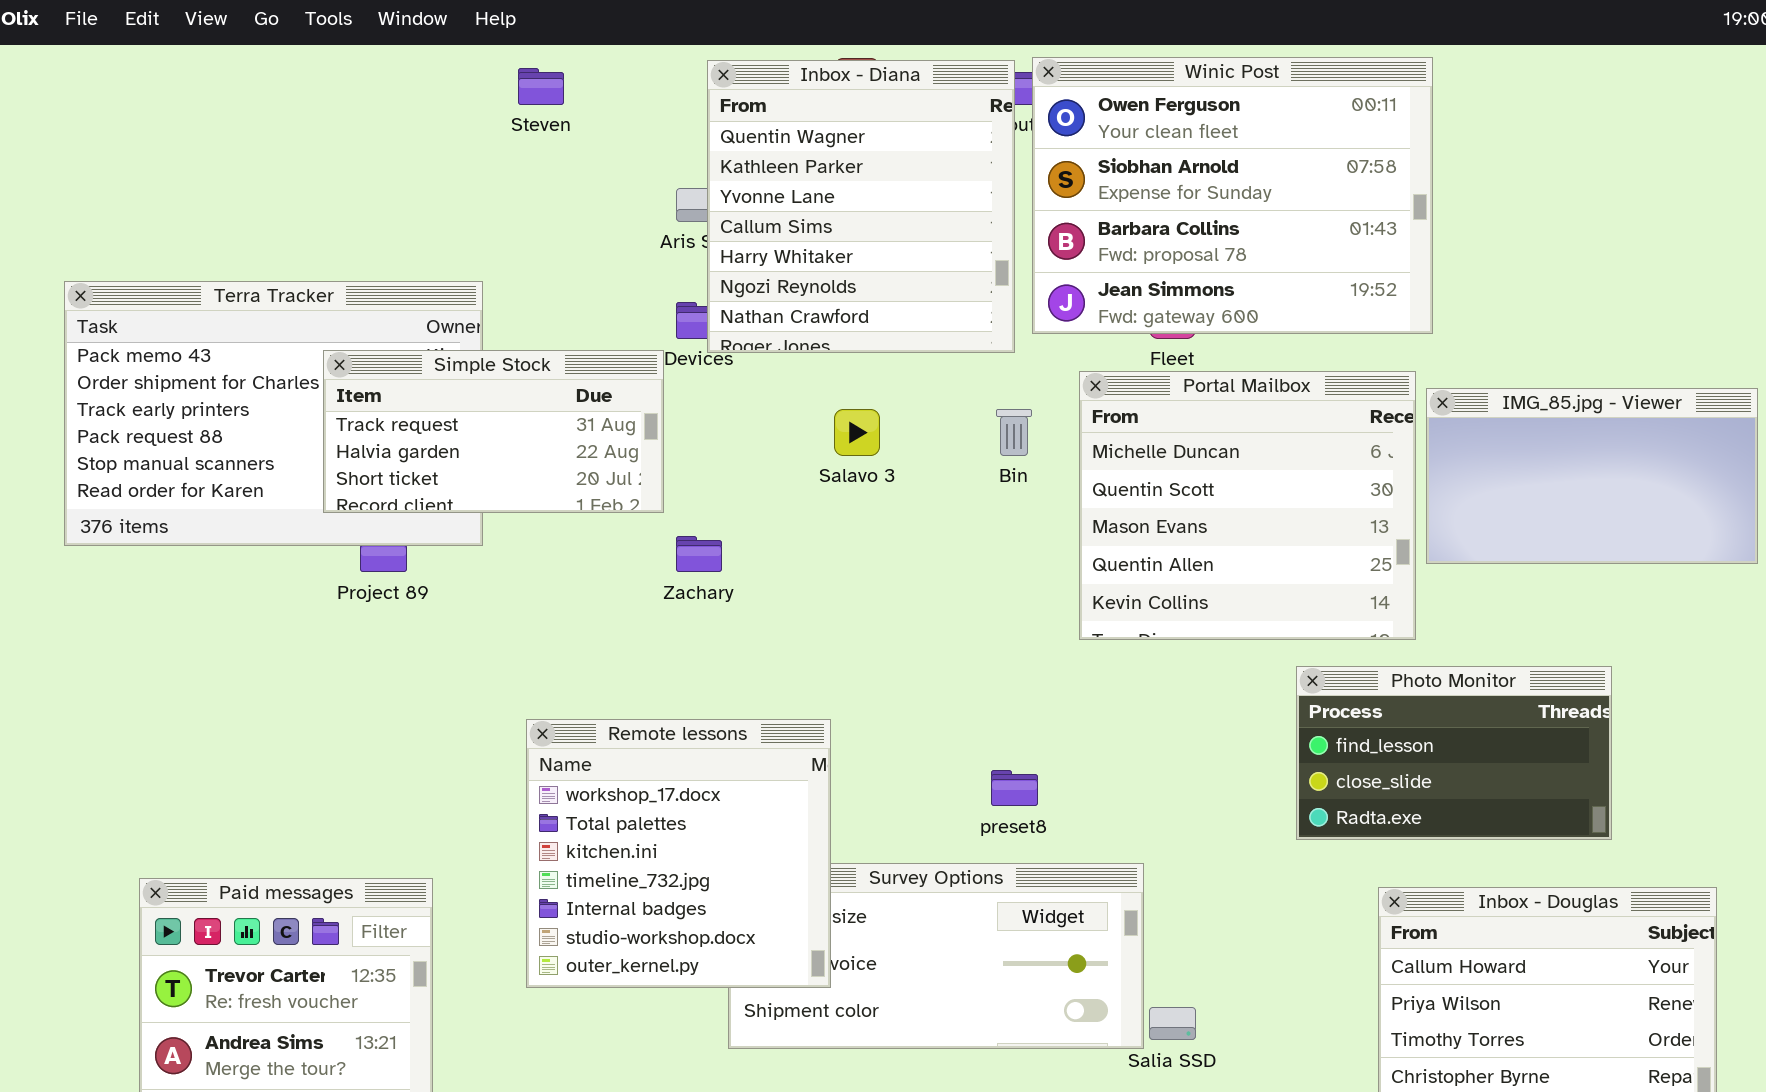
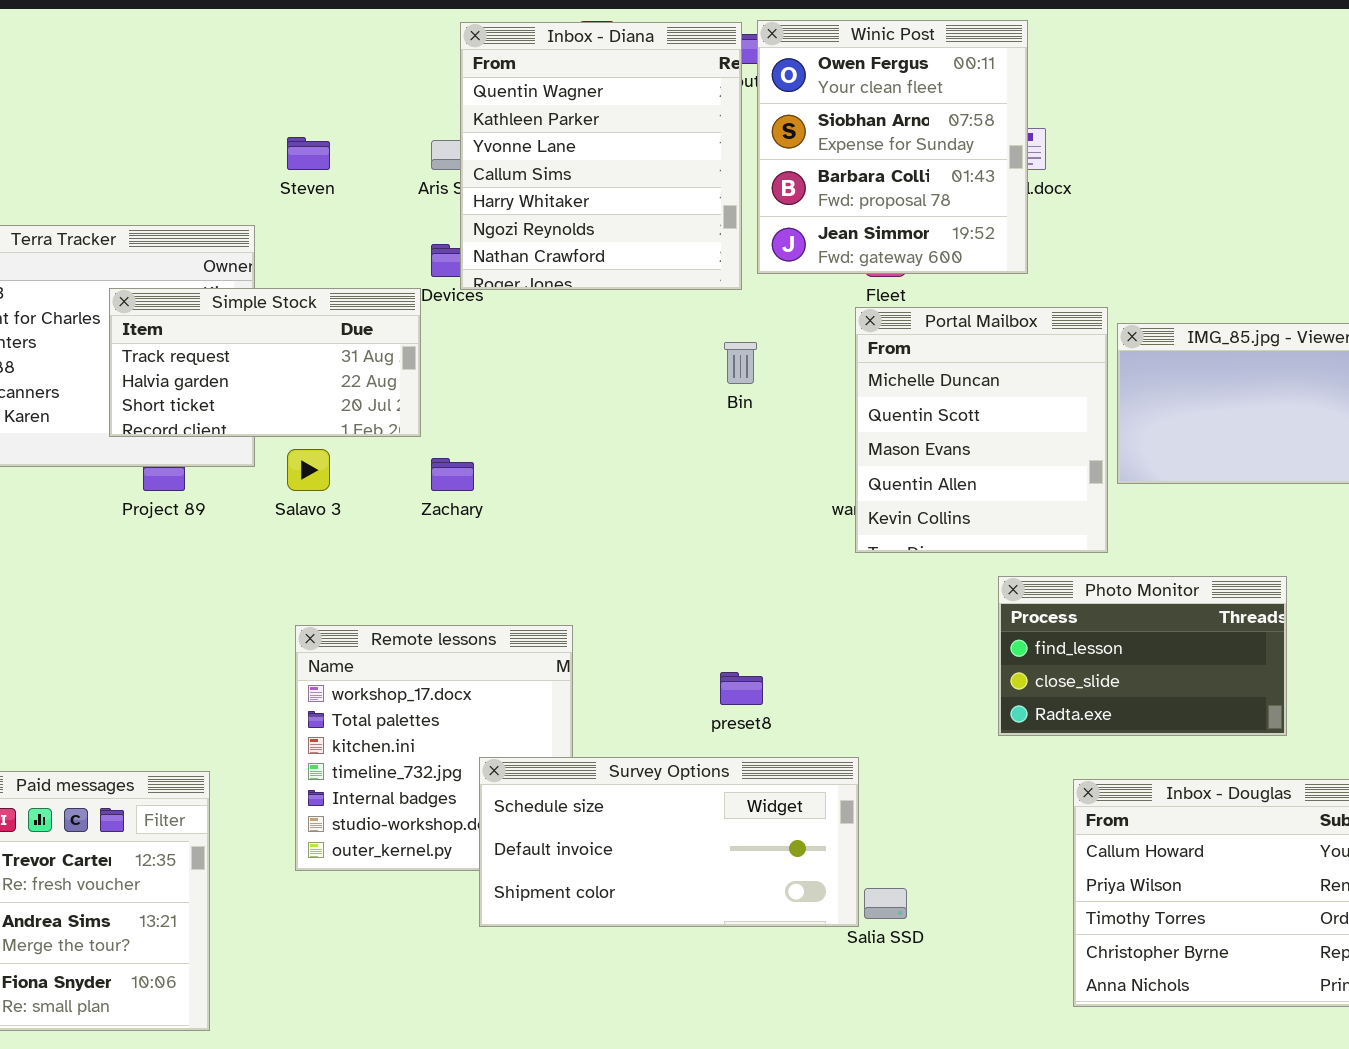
Winic Post: [1032,57,1433,334] -> [757,20,1028,274], resized
Steven: [518,68,564,105] -> [287,137,330,170], moved
Portal Mailbox: [1079,371,1416,640] -> [855,307,1108,553], resized
Salavo 3: [834,409,880,456] -> [287,449,330,491], moved
Survey Options: [728,863,1144,1049] -> [479,757,859,927], raised

